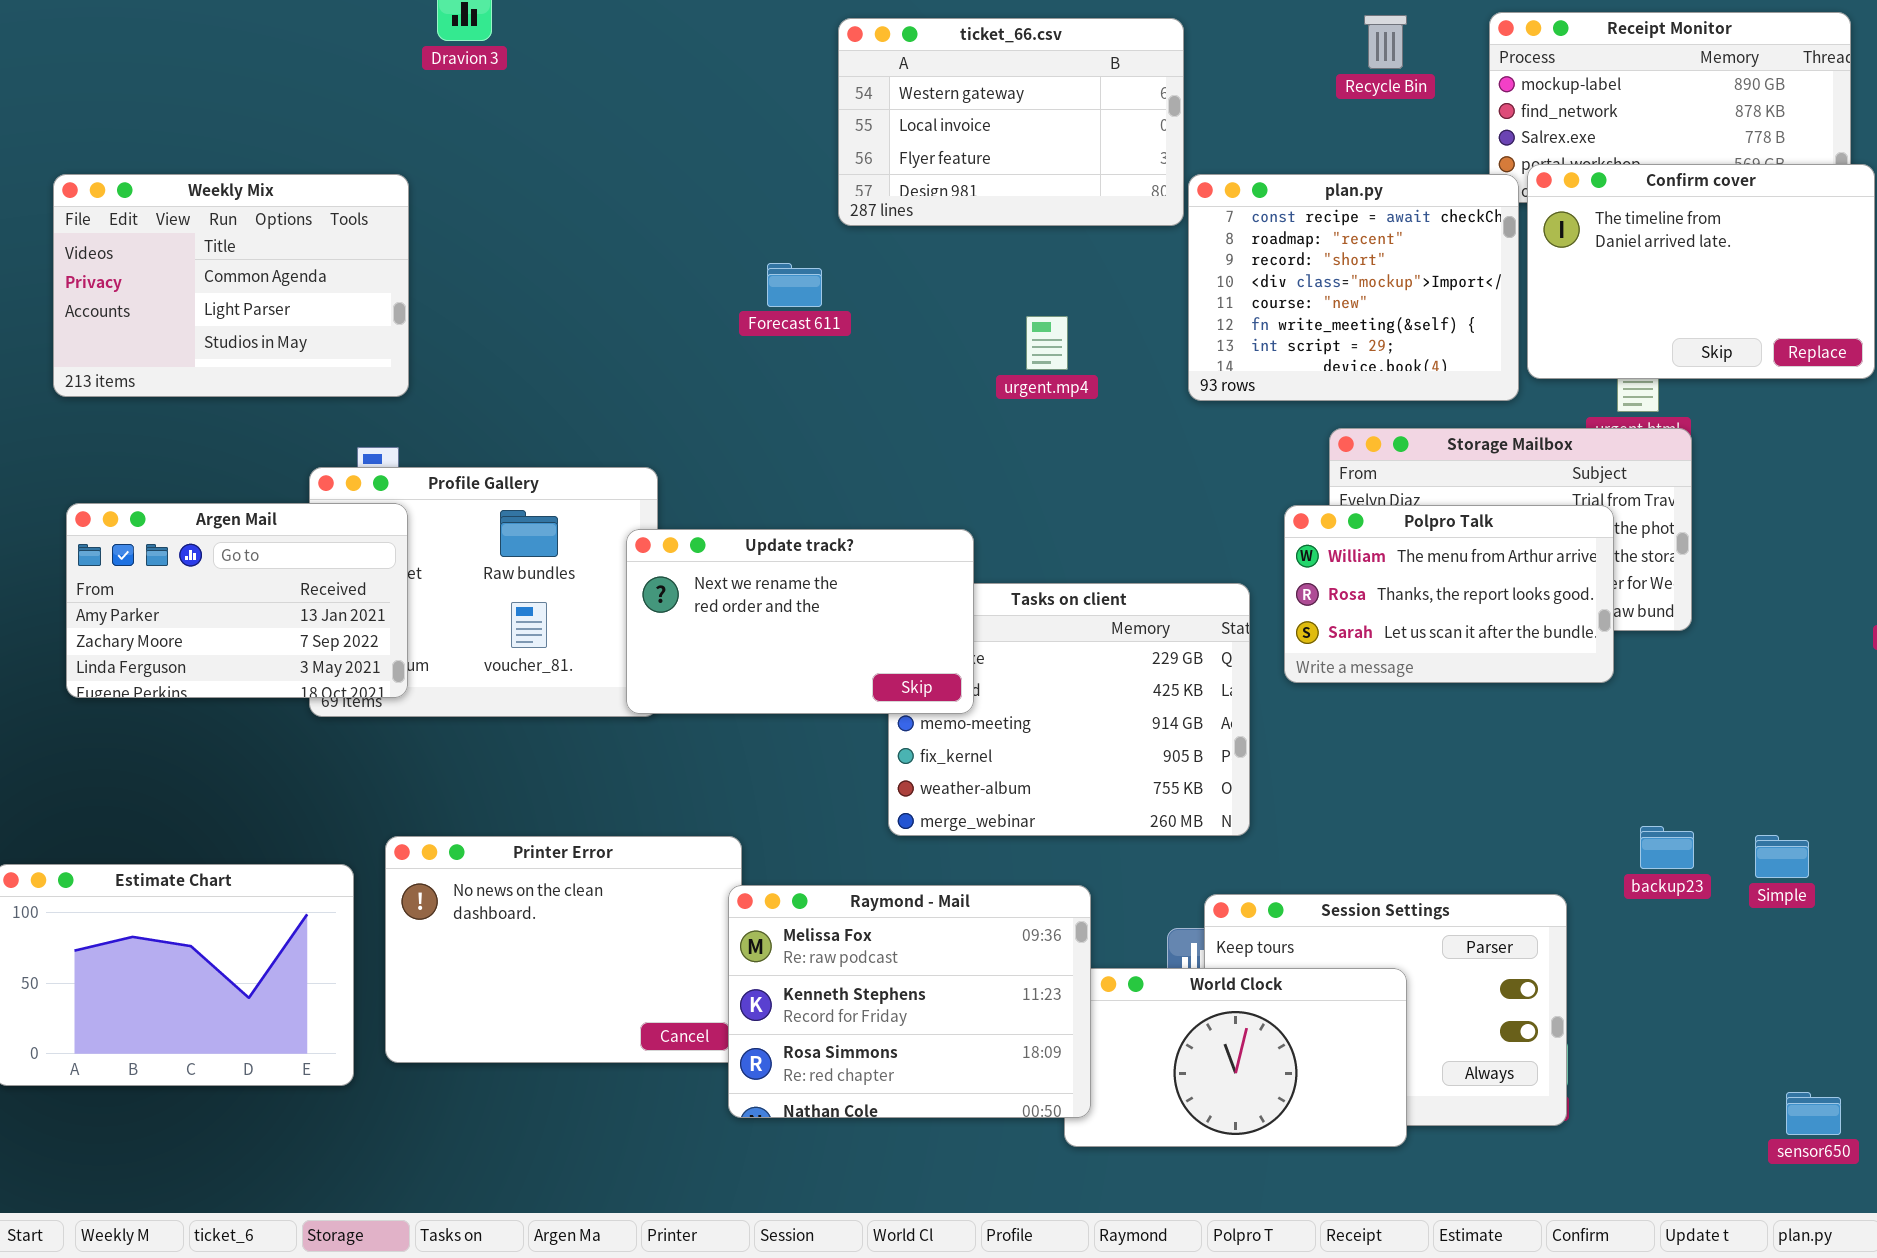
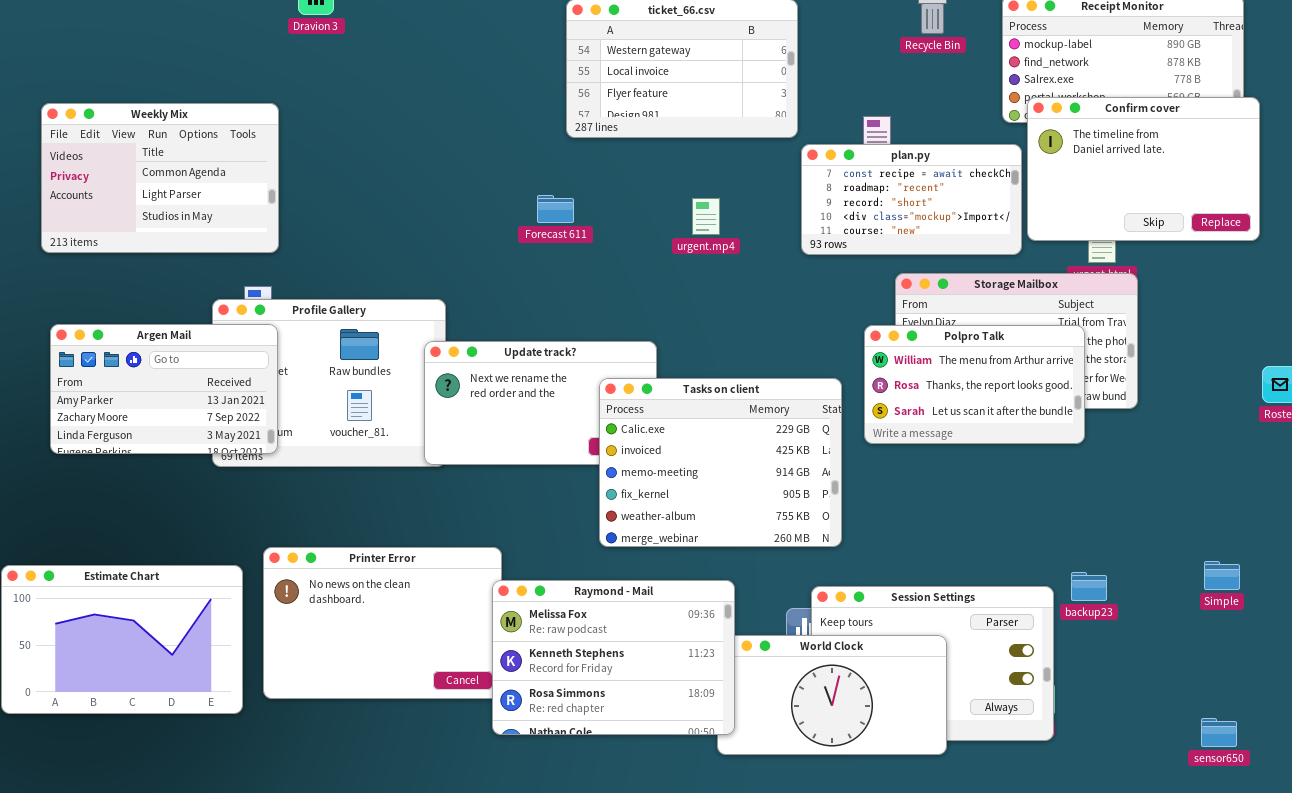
plan.py: [1188,174,1519,401] -> [801,144,1022,255], resized
Forecast 611: [767,263,822,307] -> [537,195,574,223], moved
Tasks on client: [888,583,1250,836] -> [599,378,842,547], raised
backup23: [1640,826,1694,869] -> [1071,572,1107,601], moved
Simple: [1755,835,1809,878] -> [1204,561,1240,590], moved

